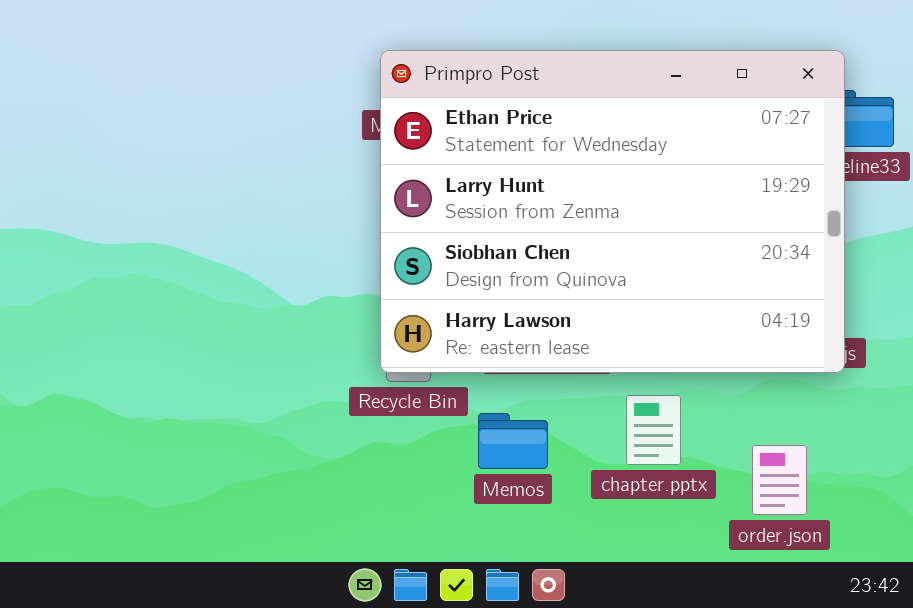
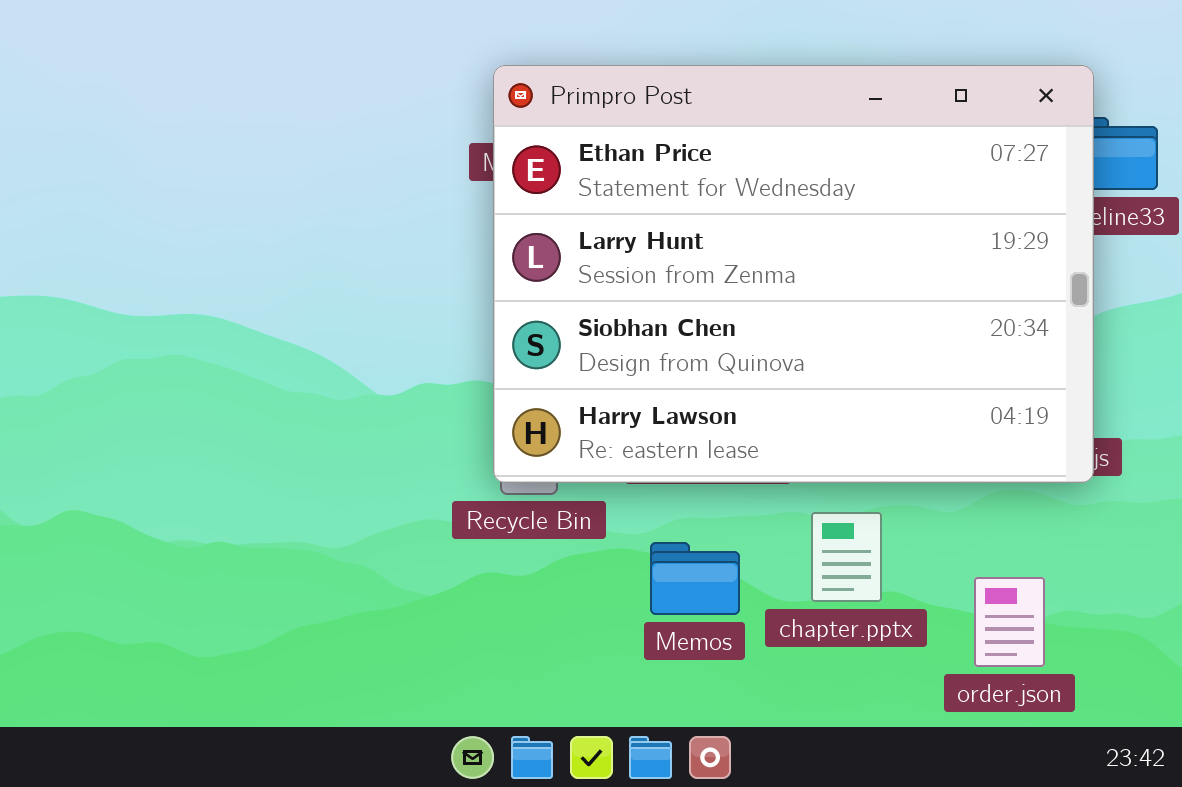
Memos: [478,413,548,469] -> [650,542,740,615], moved

